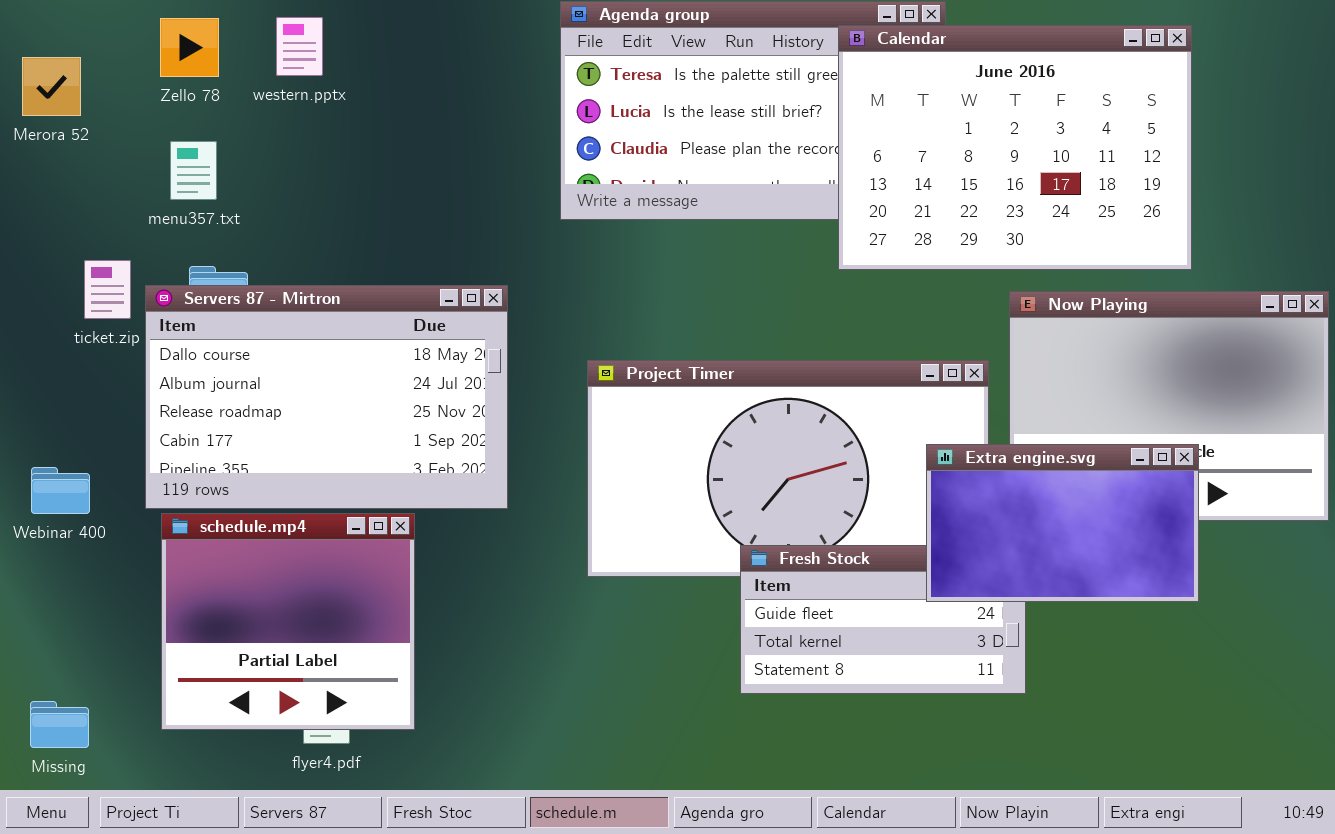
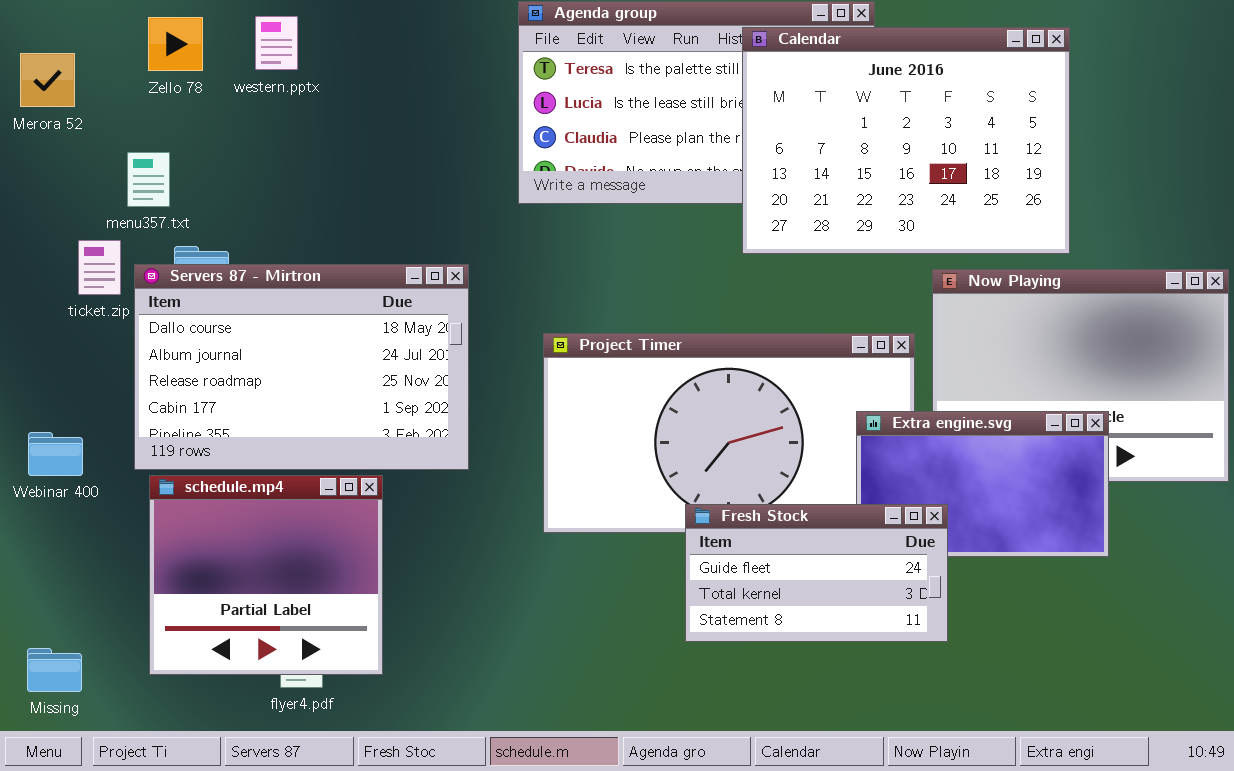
Calendar: [838,25,1192,270] -> [742,27,1070,254], moved
menu357.txt: [170,141,217,200] -> [127,152,170,207], moved
Fresh Stock: [740,545,1026,694] -> [685,504,948,642], raised

